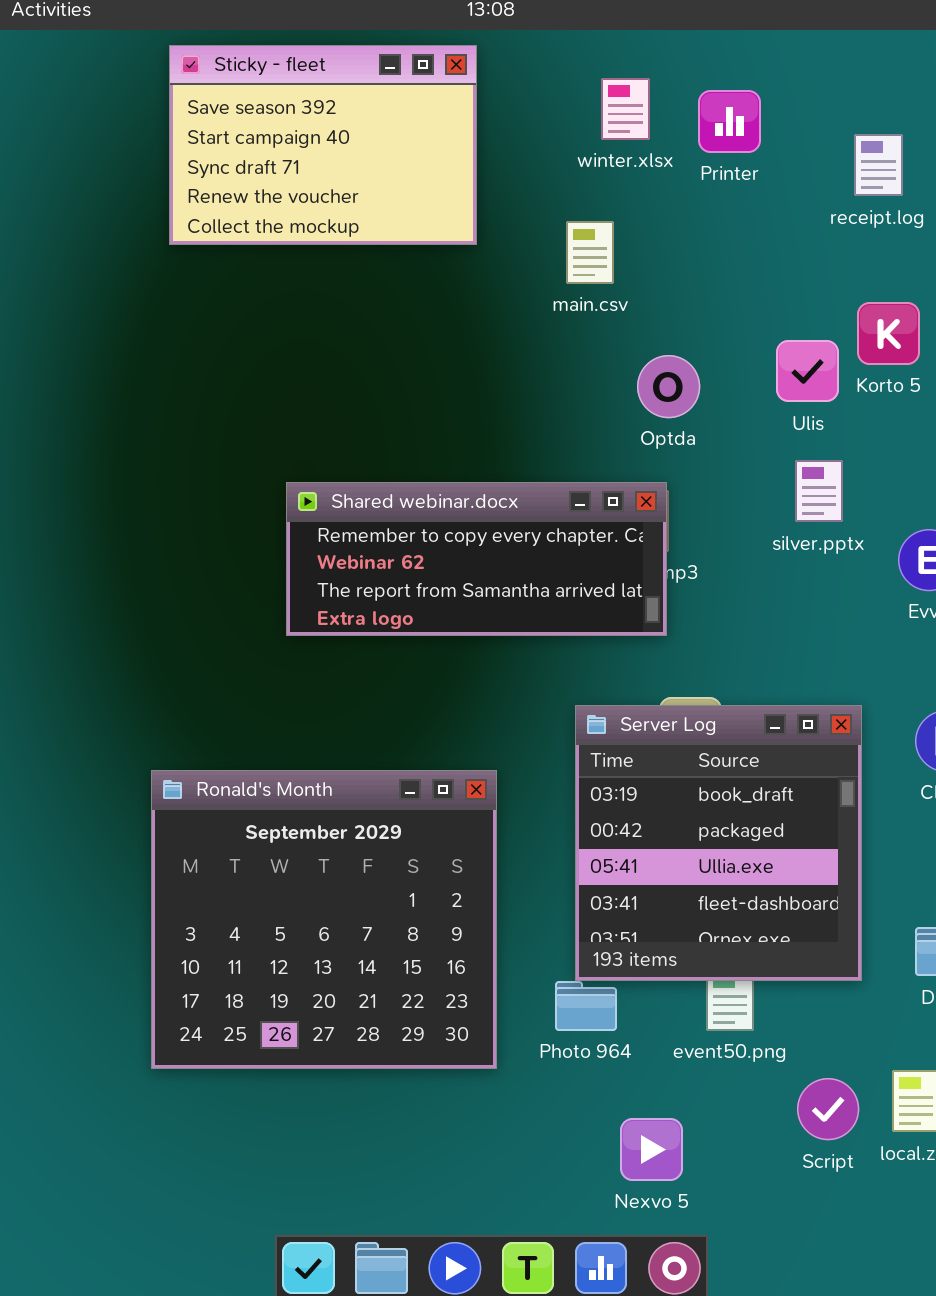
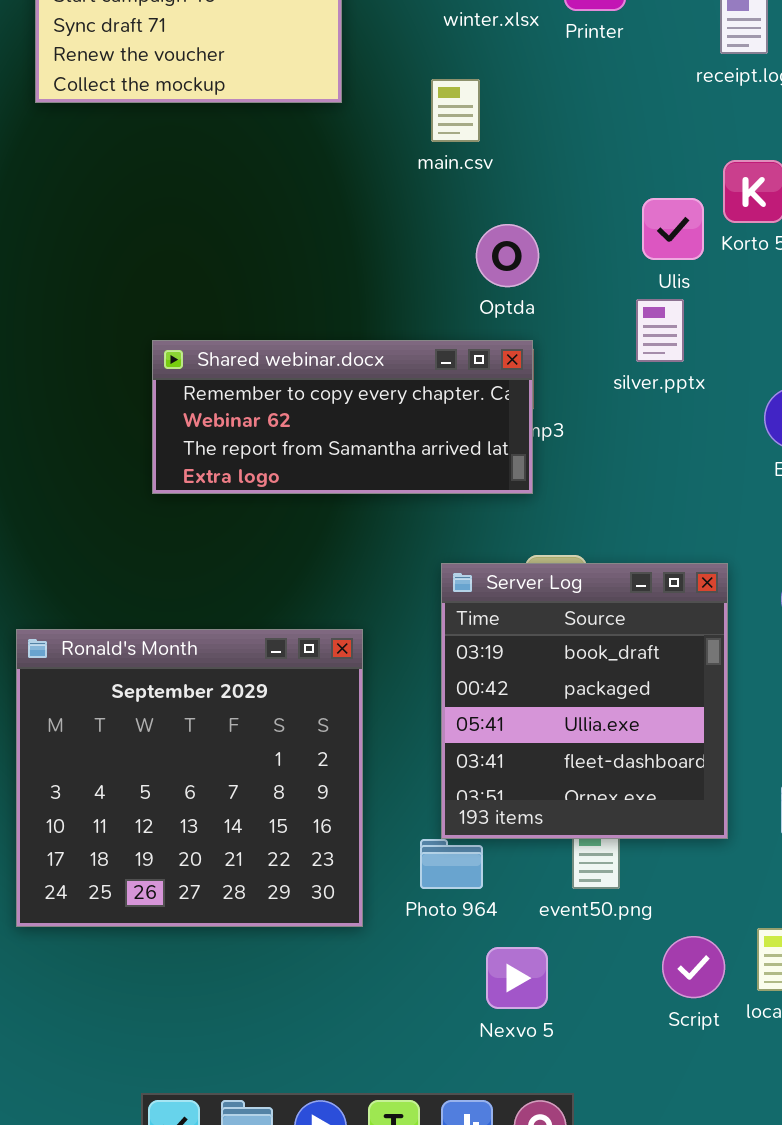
Optda: [637,355,700,418] -> [476,224,539,287], moved
silver.pptx: [795,460,843,522] -> [636,299,684,362], moved
Nexvo 5: [620,1118,683,1181] -> [486,947,548,1009], moved

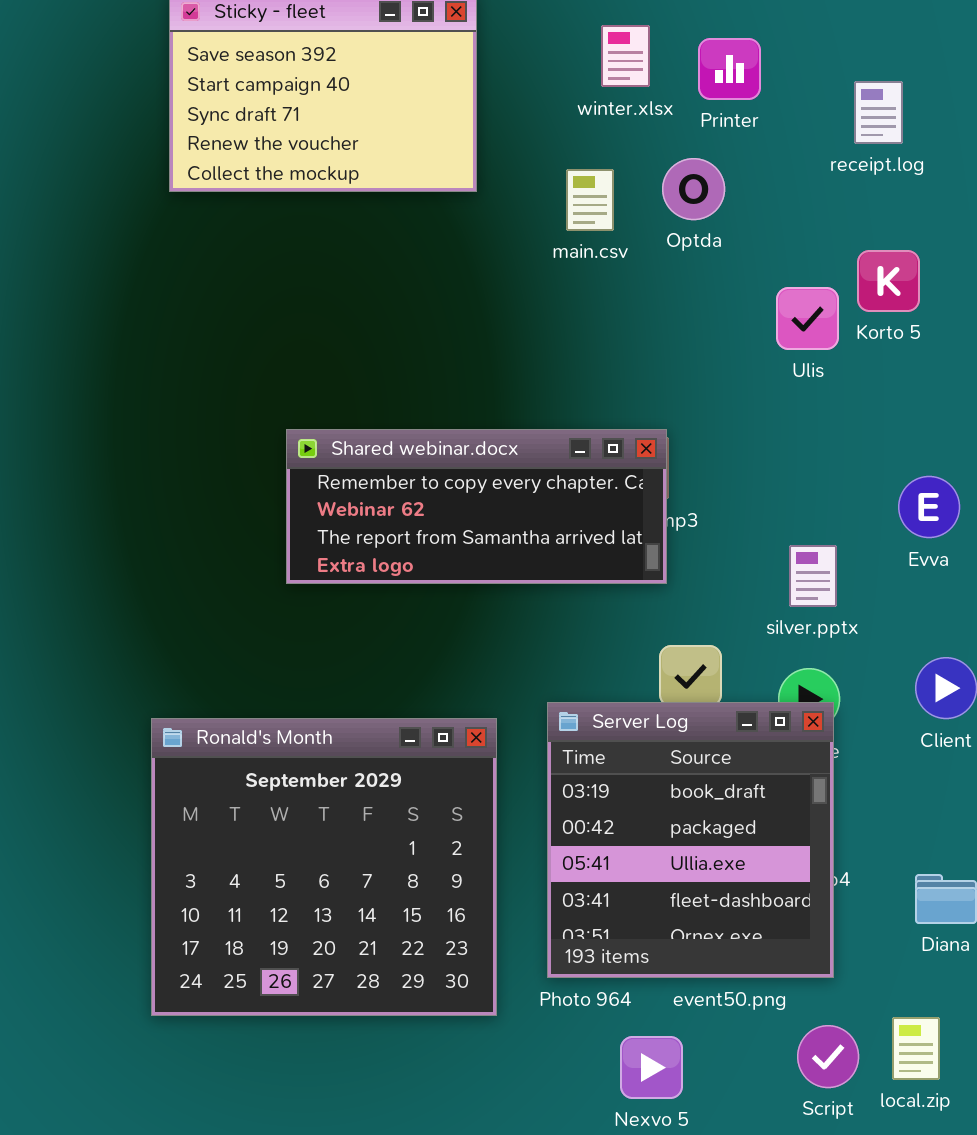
Optda: [476,224,539,287] -> [662,158,725,220], moved
silver.pptx: [636,299,684,362] -> [789,545,837,607], moved
Server Log: [441,563,728,839] -> [547,702,834,978], moved

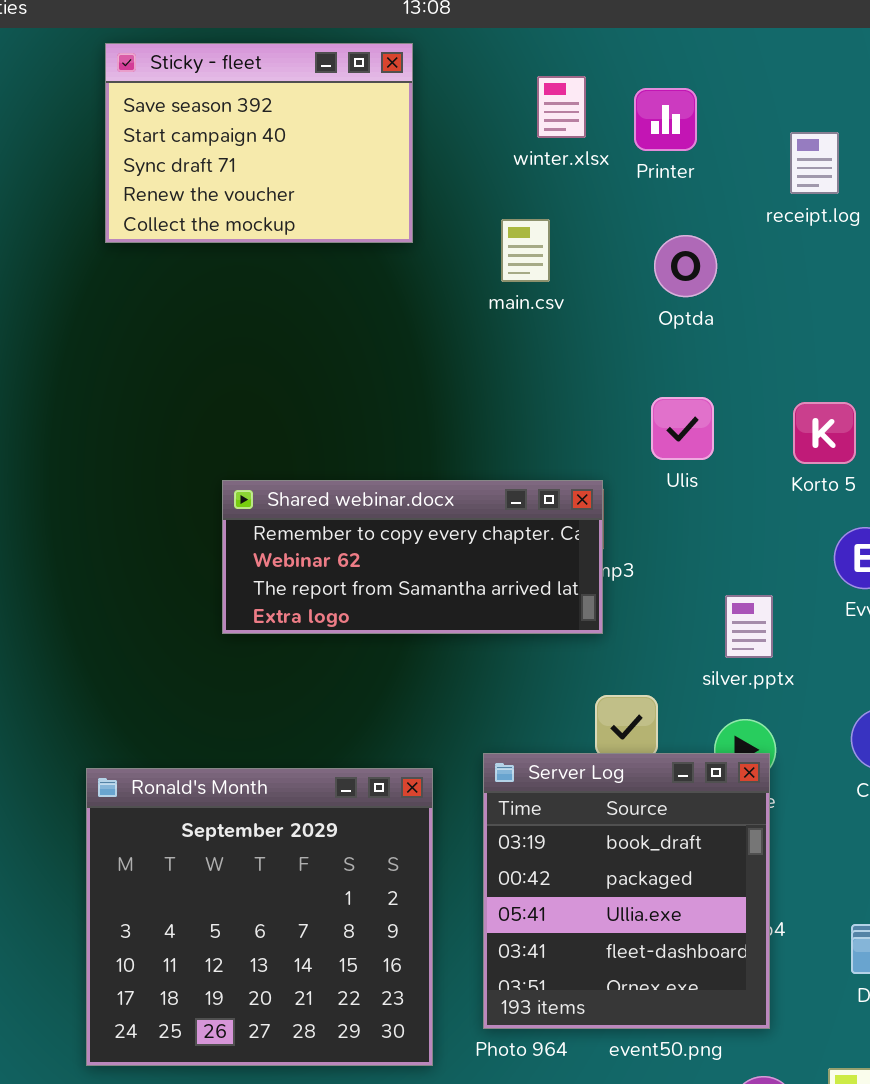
Optda: [662,158,725,220] -> [654,235,717,297], moved
Korto 5: [857,250,920,312] -> [793,402,856,464], moved
Ulis: [776,287,839,350] -> [651,397,714,460], moved

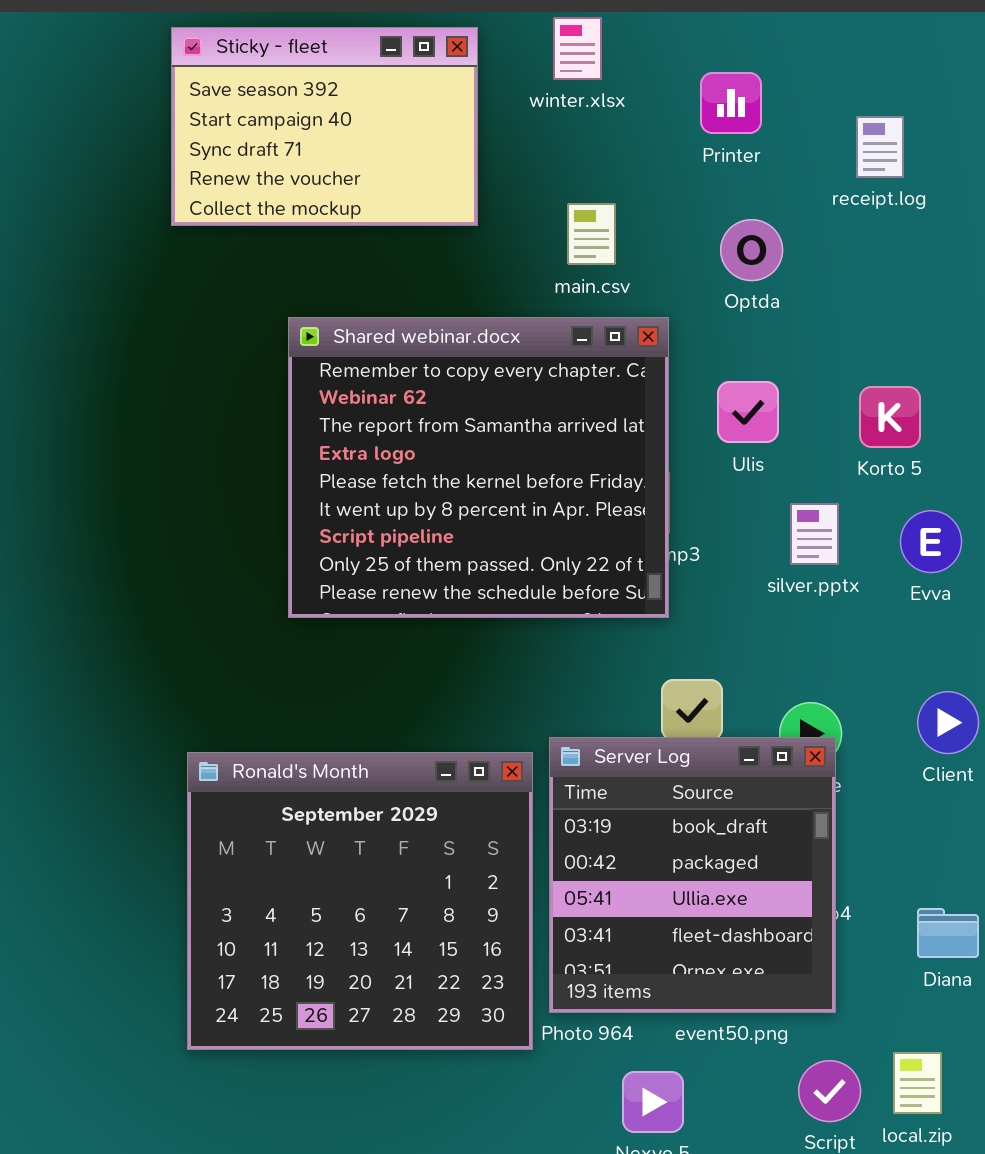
winter.xlsx: [537,76,586,138] -> [553,17,602,80], moved
Shared webinar.docx: [222,480,603,634] -> [288,317,669,618], resized
silver.pptx: [725,595,773,658] -> [790,503,839,565], moved
Ronald's Month: [86,768,433,1066] -> [187,752,533,1050], moved

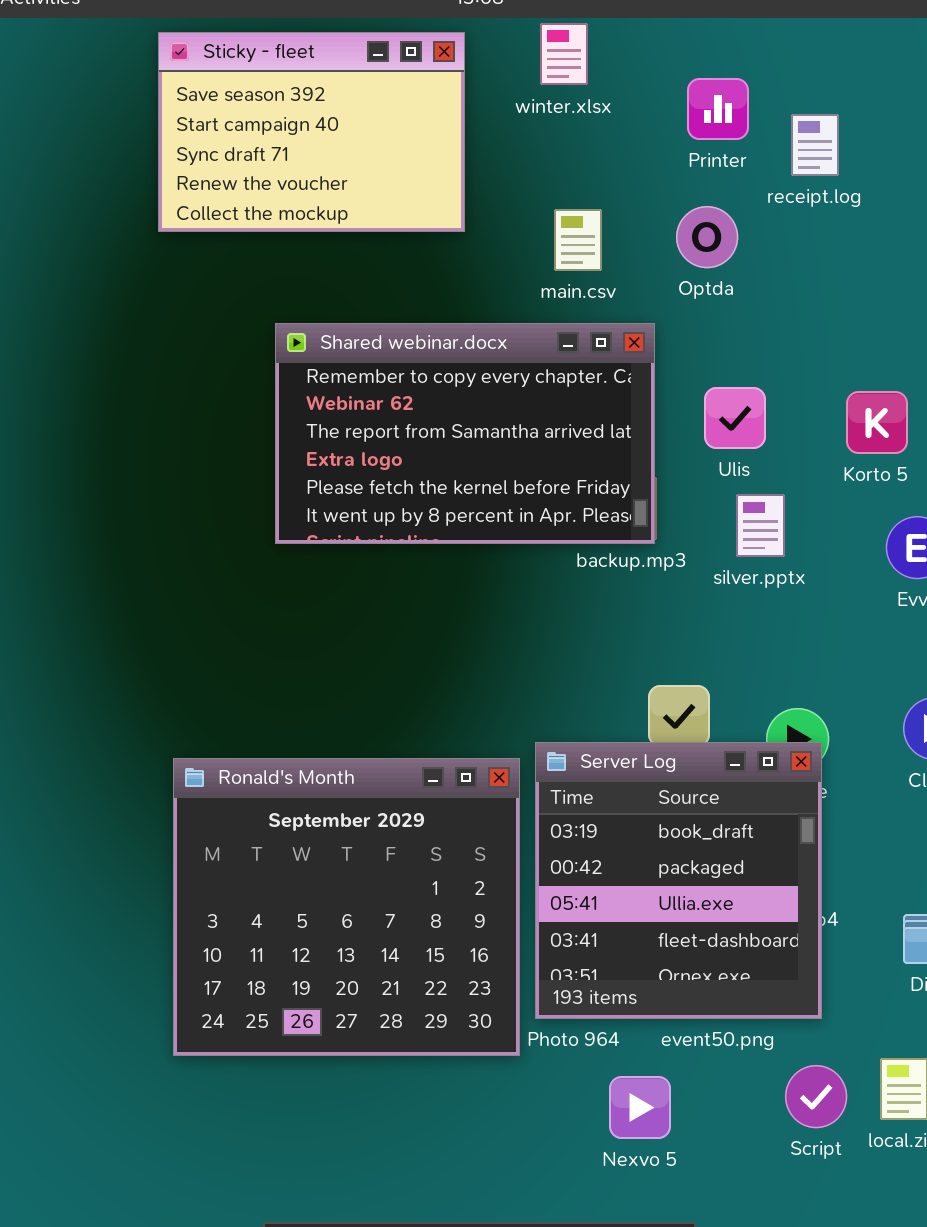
receipt.log: [856,116,904,178] -> [791,114,839,176], moved
Optda: [720,219,783,281] -> [676,206,738,268], moved
Shared webinar.docx: [288,317,669,618] -> [275,323,655,544], resized
silver.pptx: [790,503,839,565] -> [736,494,785,557], moved

